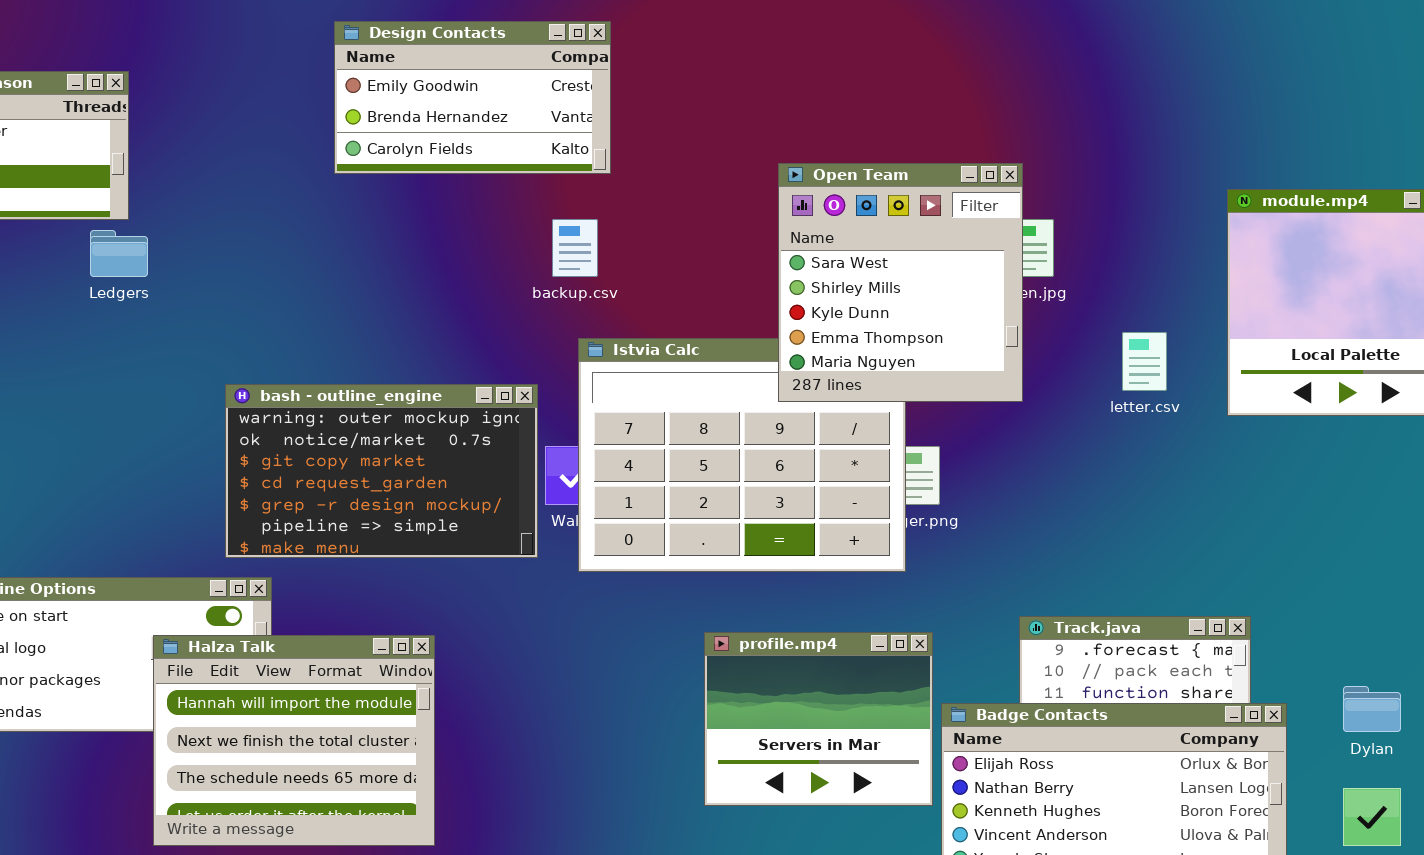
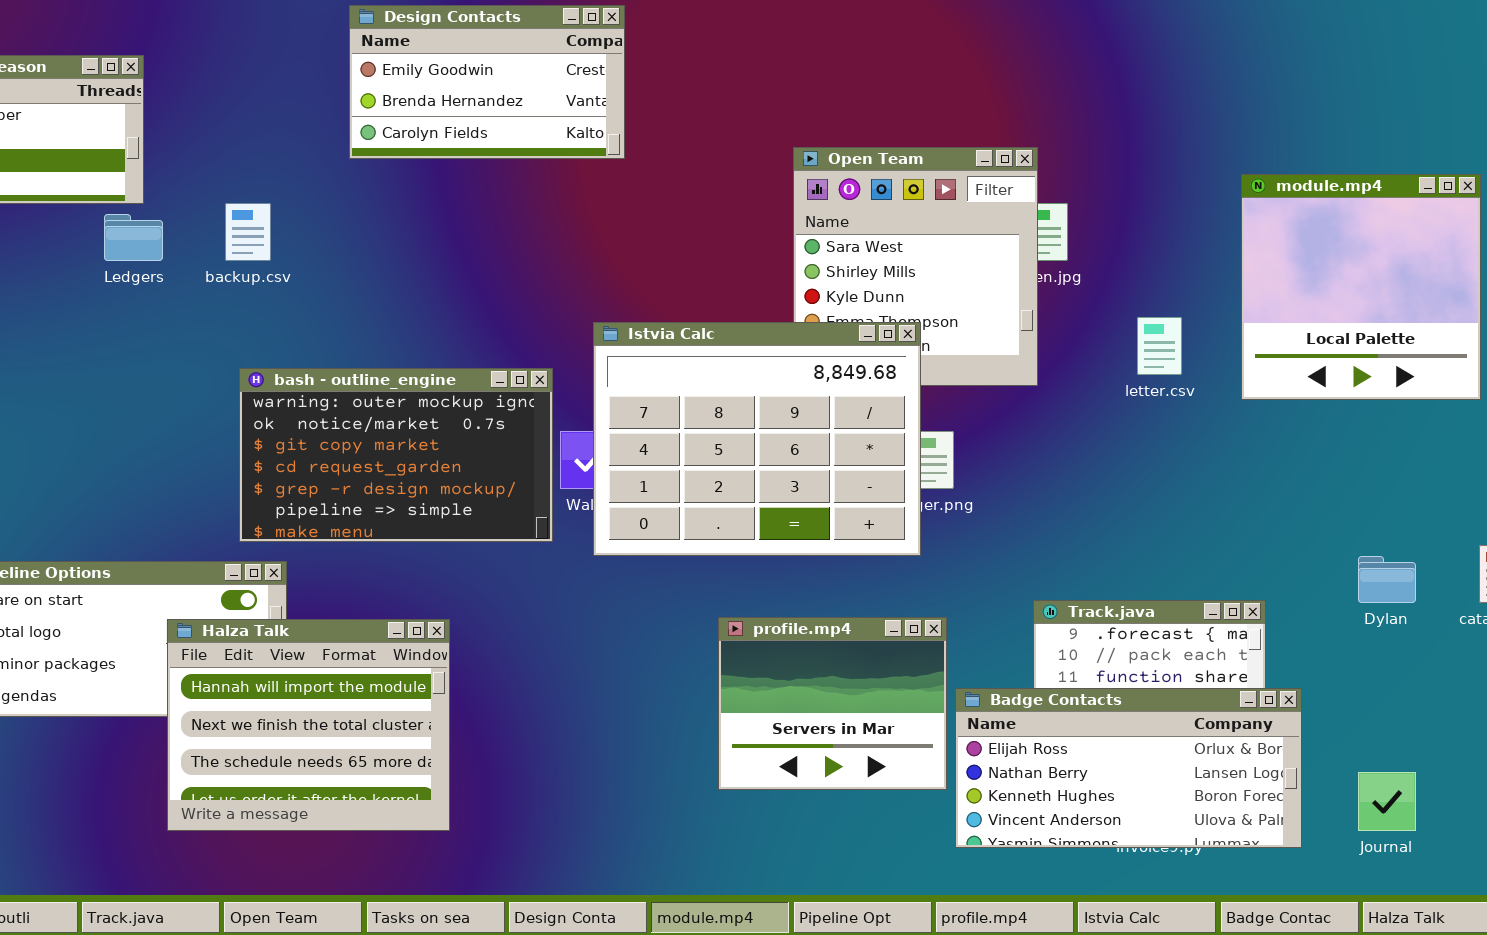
backup.csv: [552,219,598,277] -> [225,203,271,261], moved
Istvia Calc: [578,338,906,572] -> [593,322,921,556], raised
Dylan: [1343,686,1401,732] -> [1358,556,1416,603], moved

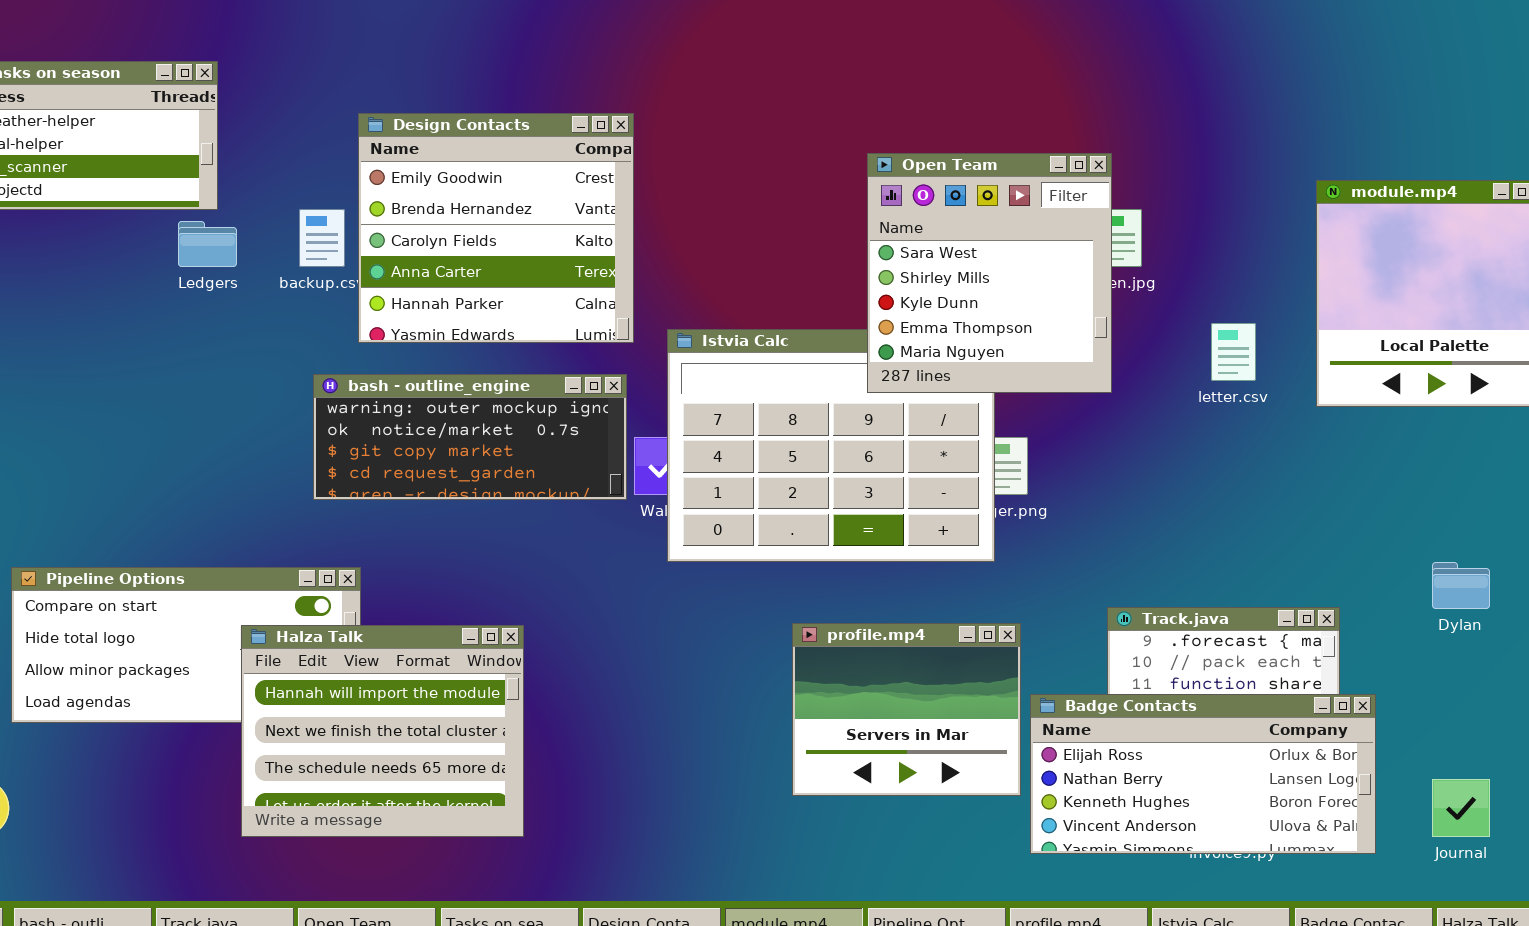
Design Contacts: [349,5,625,159] -> [358,113,634,343], moved, resized
Open Team: [793,147,1038,386] -> [867,153,1112,393], raised
bash - outline_engine: [239,368,553,542] -> [313,374,627,500], resized

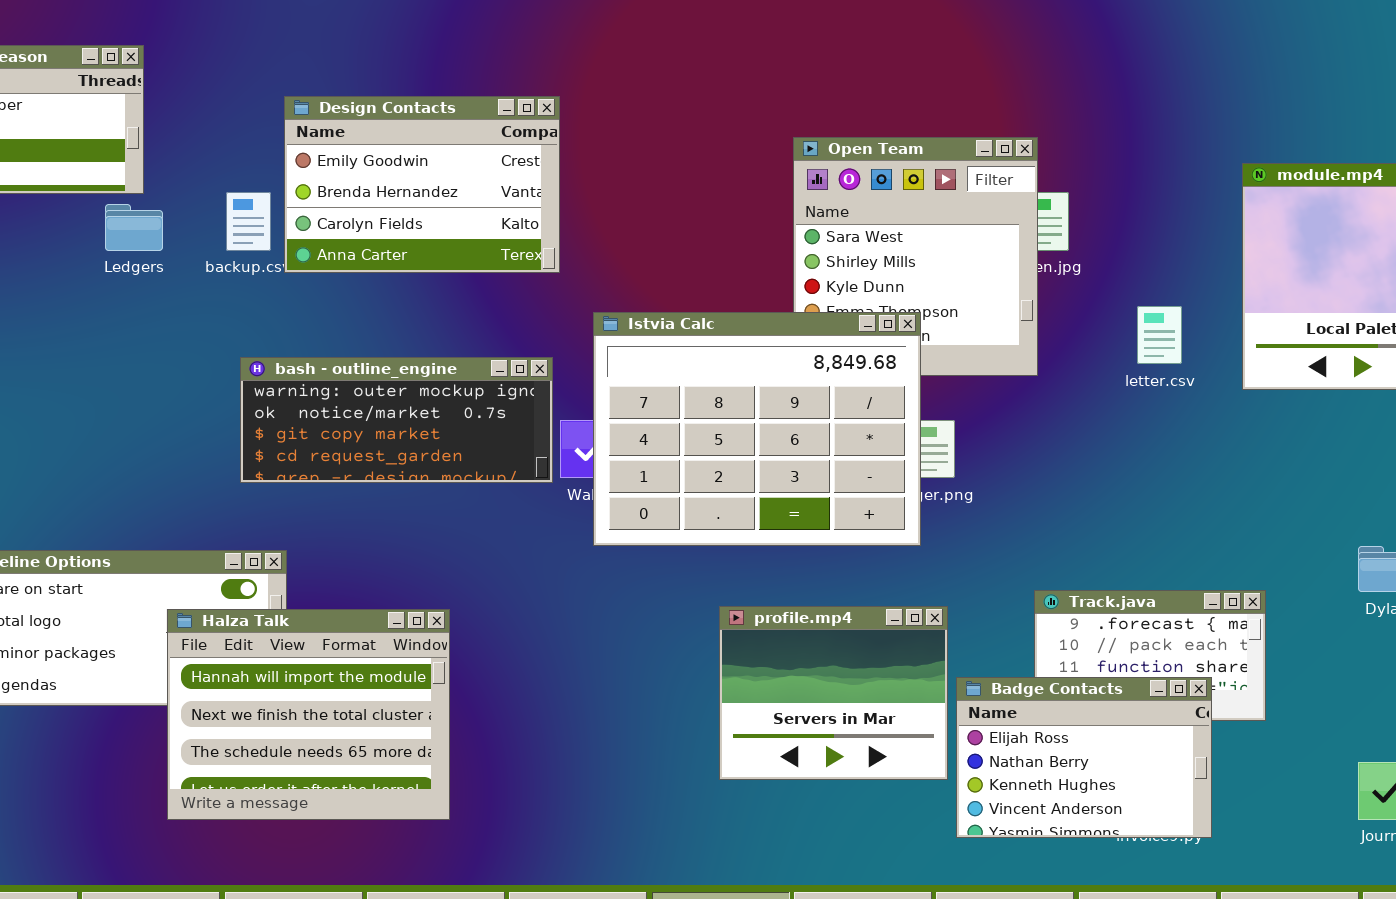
Design Contacts: [358,113,634,343] -> [284,96,560,273], resized
Istvia Calc: [667,329,995,562] -> [593,312,921,546], raised
Badge Contacts: [1030,694,1376,854] -> [956,677,1212,838], resized

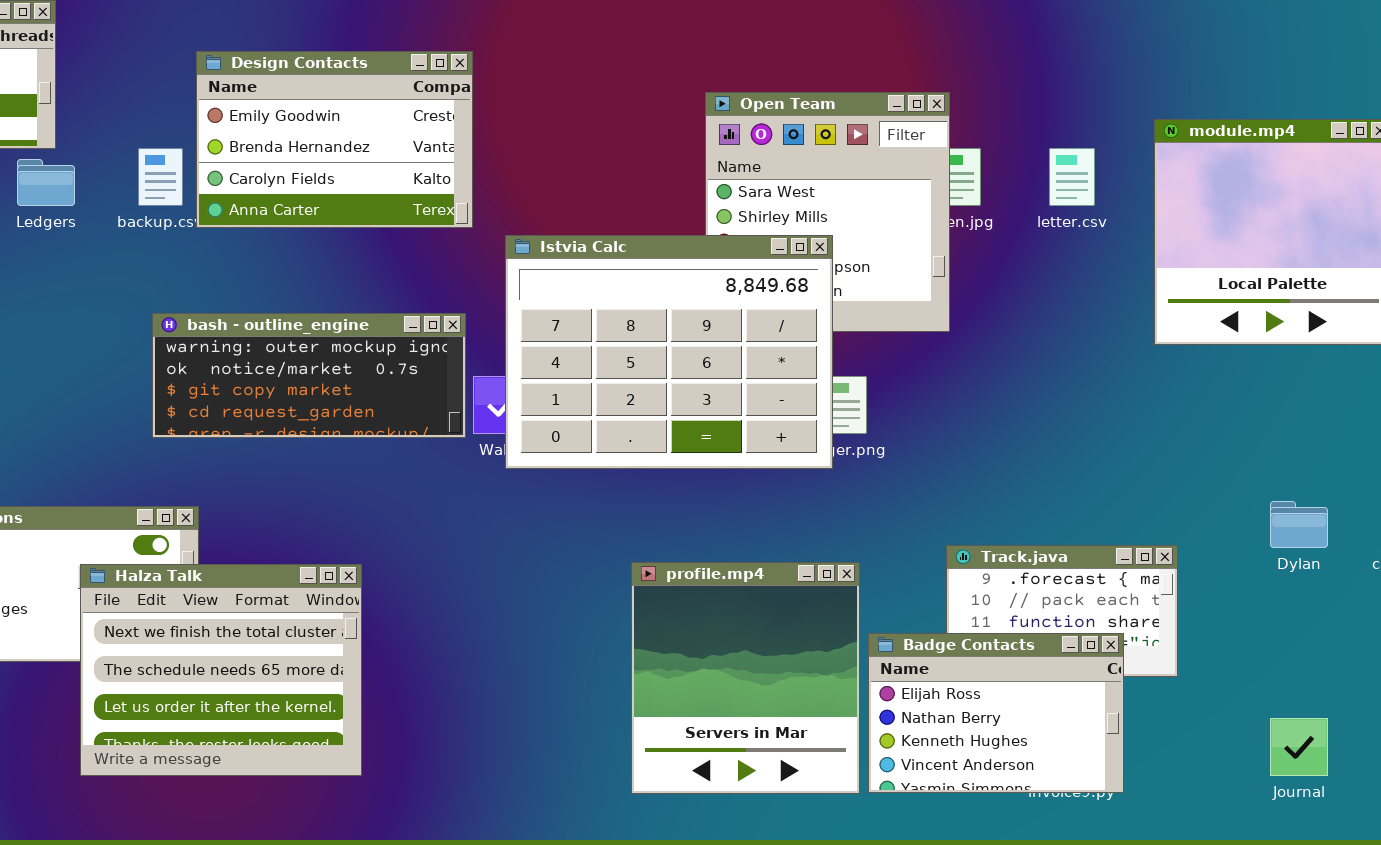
letter.csv: [1137,306,1182,364] -> [1049,148,1095,206], moved
Istvia Calc: [593,312,921,546] -> [505,235,833,469], moved
profile.mp4: [719,606,948,780] -> [631,562,860,794], resized
Halza Talk: [167,609,450,820] -> [80,564,362,776], scrolled down 1 row

